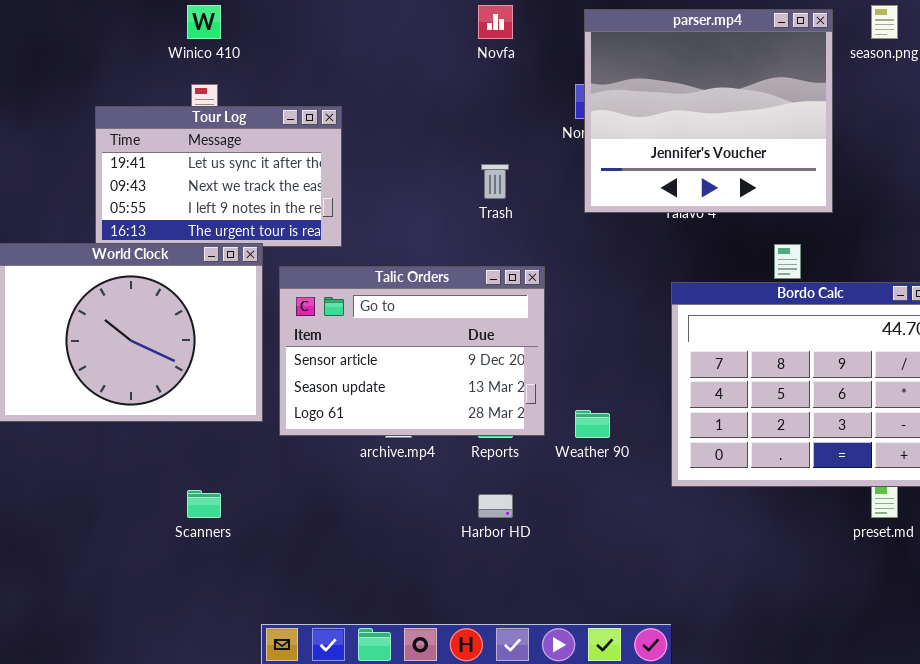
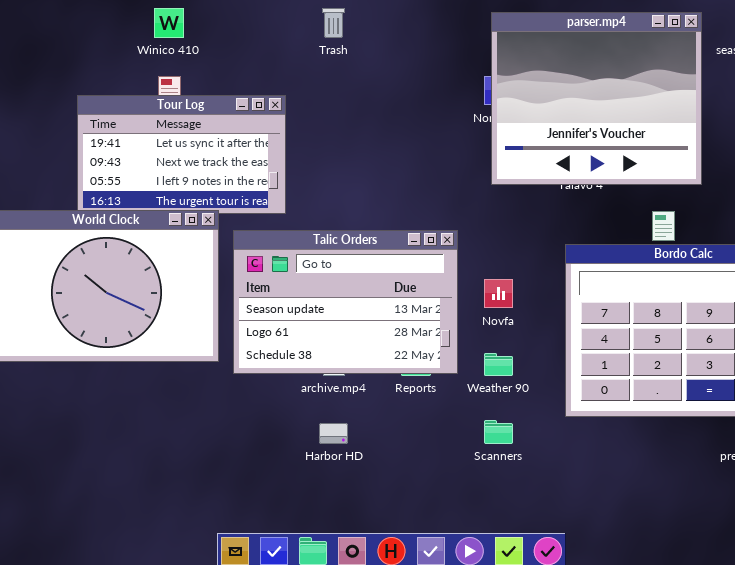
Novfa: [478,5,513,39] -> [484,279,513,308], moved
Trash: [481,164,509,199] -> [322,8,345,38], moved
Talic Orders: [279,266,545,436] -> [233,230,458,374], scrolled down 1 row
Scanners: [187,490,221,518] -> [484,420,513,444], moved
Harbor HD: [478,494,513,518] -> [319,423,348,444], moved

